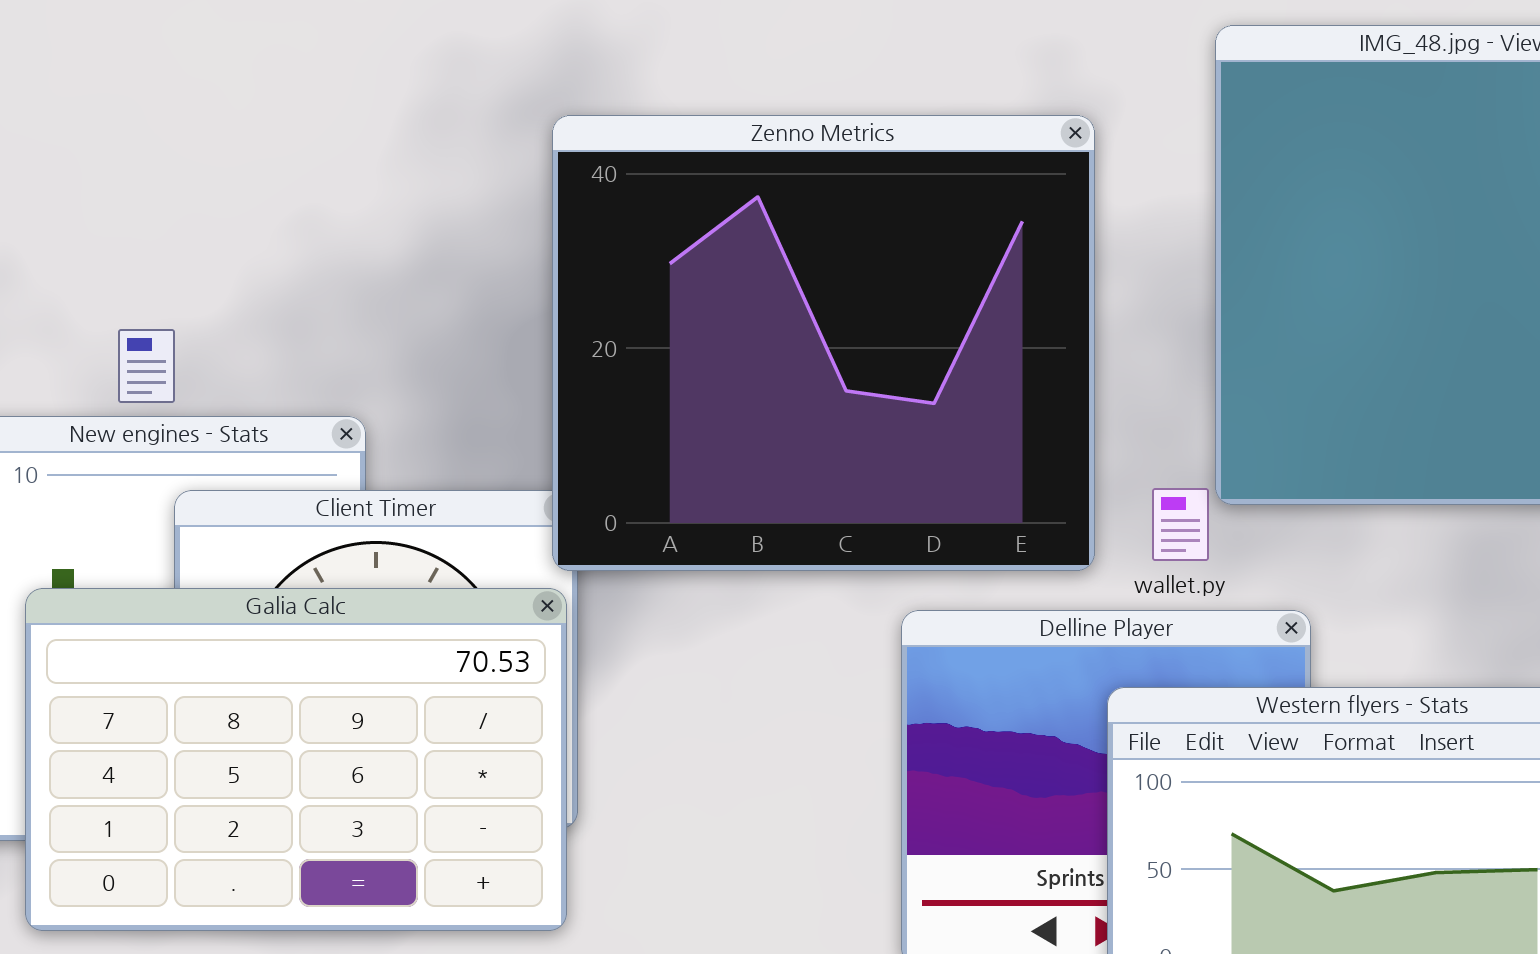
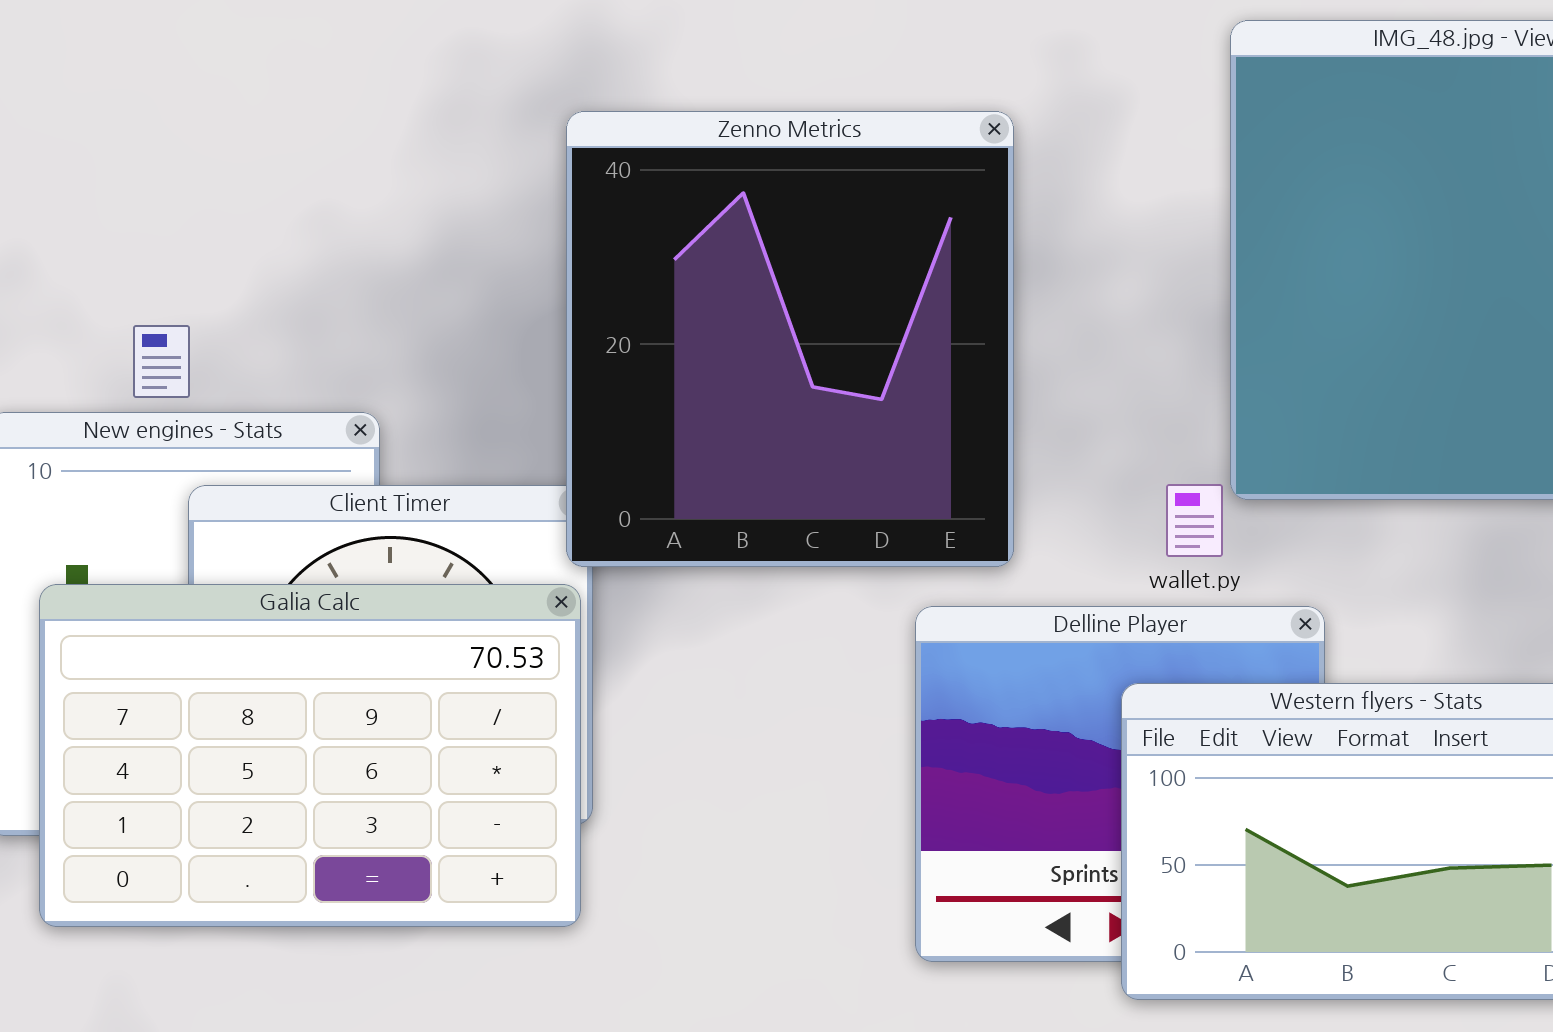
Zenno Metrics: [552,115,1095,571] -> [566,111,1014,567], resized

